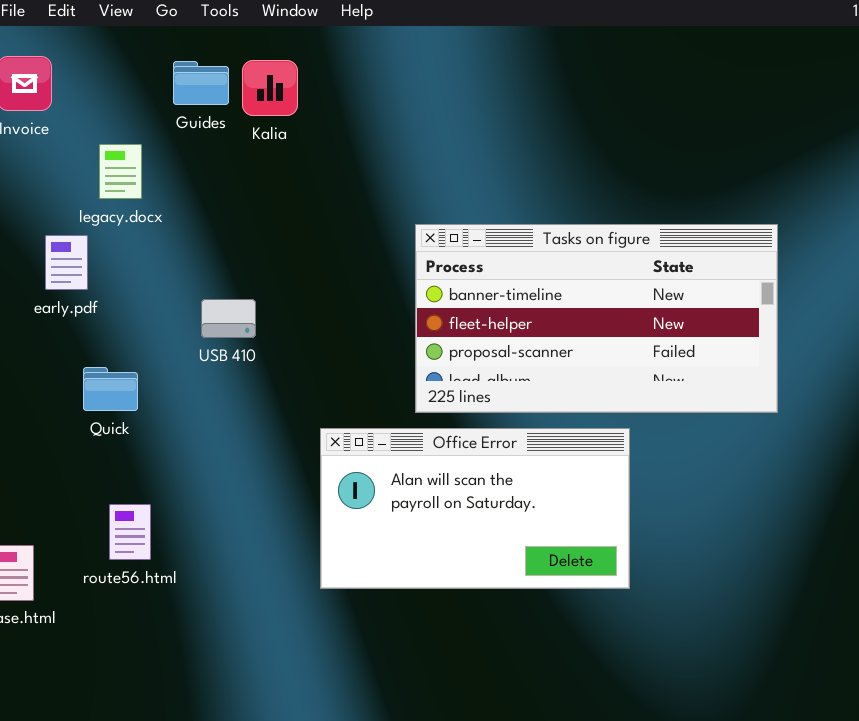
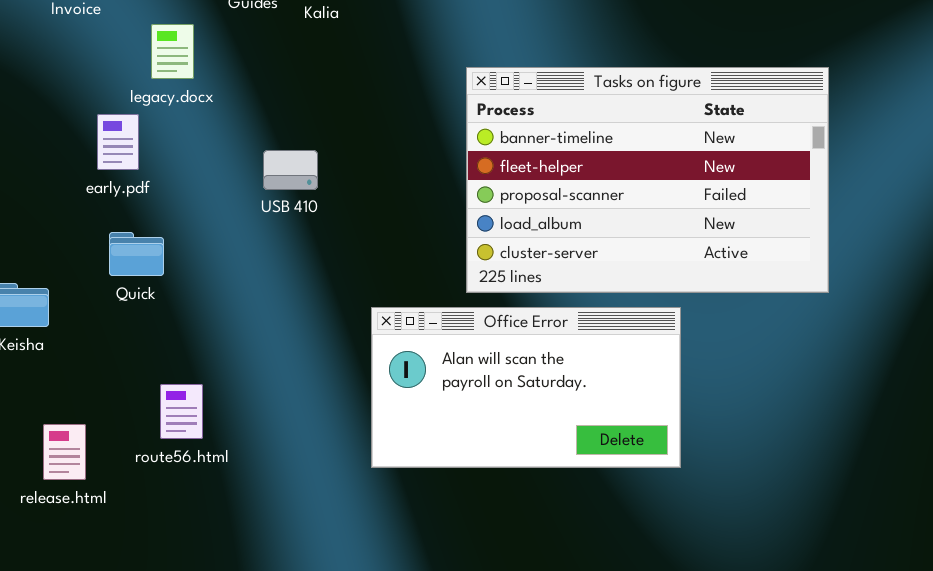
Tasks on figure: [415,224,778,413] -> [466,67,829,293], resized
USB 410: [201,299,256,338] -> [263,150,318,190], moved
Quick: [83,367,138,411] -> [109,232,164,276], moved

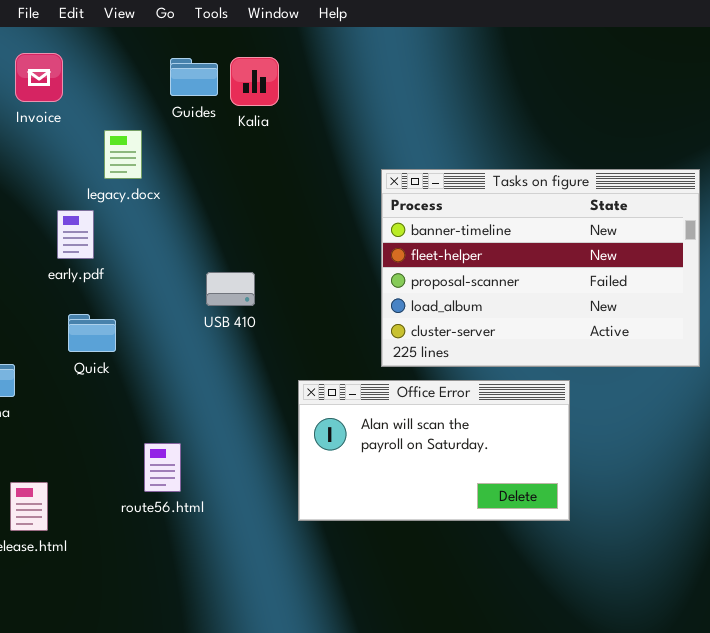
USB 410: [263,150,318,190] -> [206,272,255,306], moved
route56.html: [160,384,203,439] -> [144,443,181,492], moved

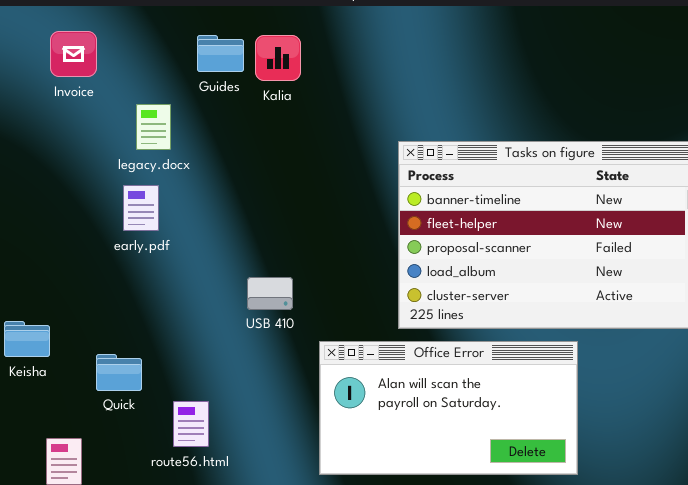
early.pdf: [57,210,94,259] -> [123,185,159,231], moved
USB 410: [206,272,255,306] -> [247,277,293,310], moved
Quick: [68,314,116,352] -> [96,354,142,391], moved

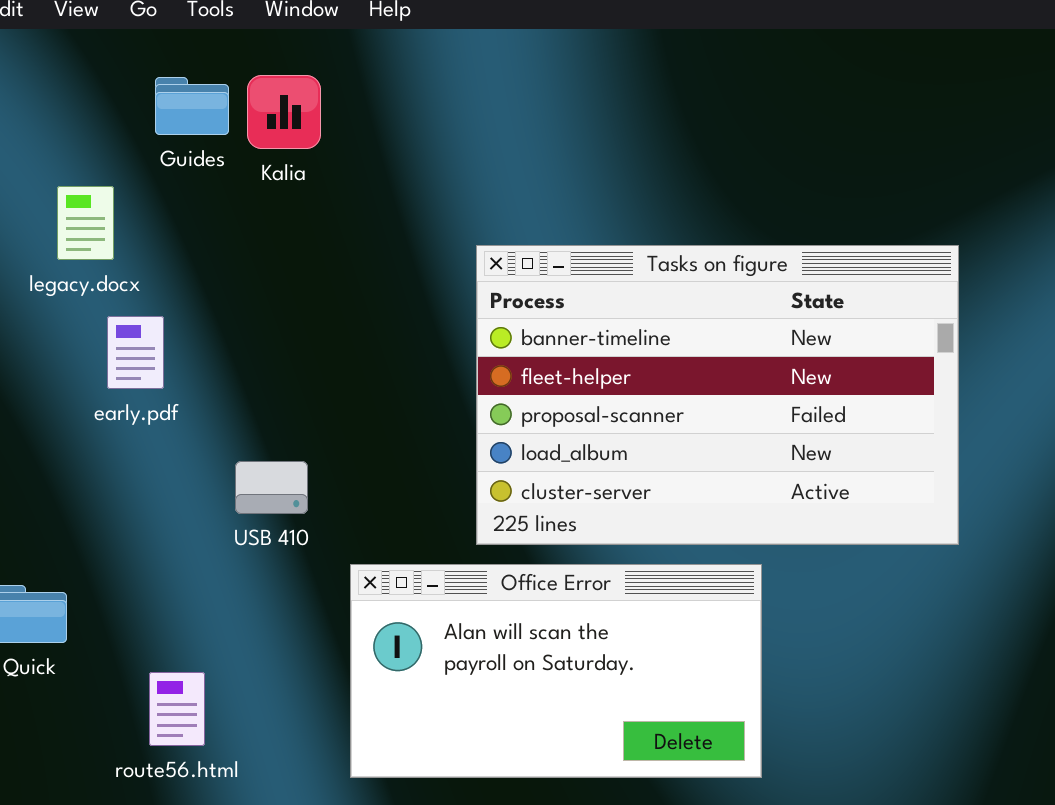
early.pdf: [123,185,159,231] -> [107,316,164,389], moved
route56.html: [173,401,209,447] -> [149,672,205,746], moved

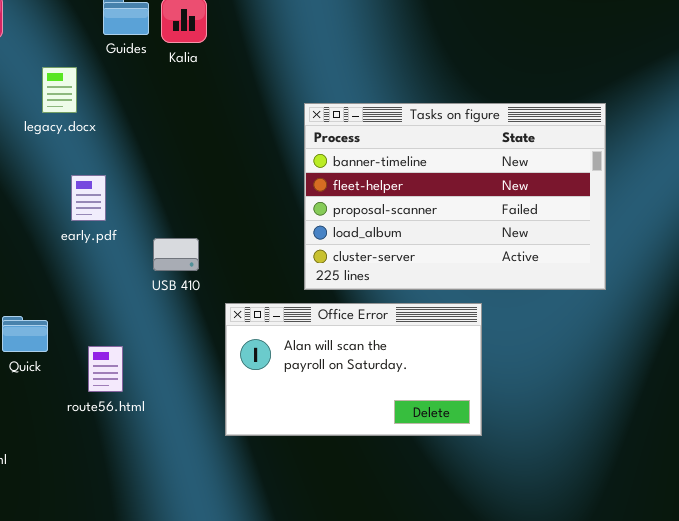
early.pdf: [107,316,164,389] -> [71,175,106,221], moved
route56.html: [149,672,205,746] -> [88,346,123,392], moved

